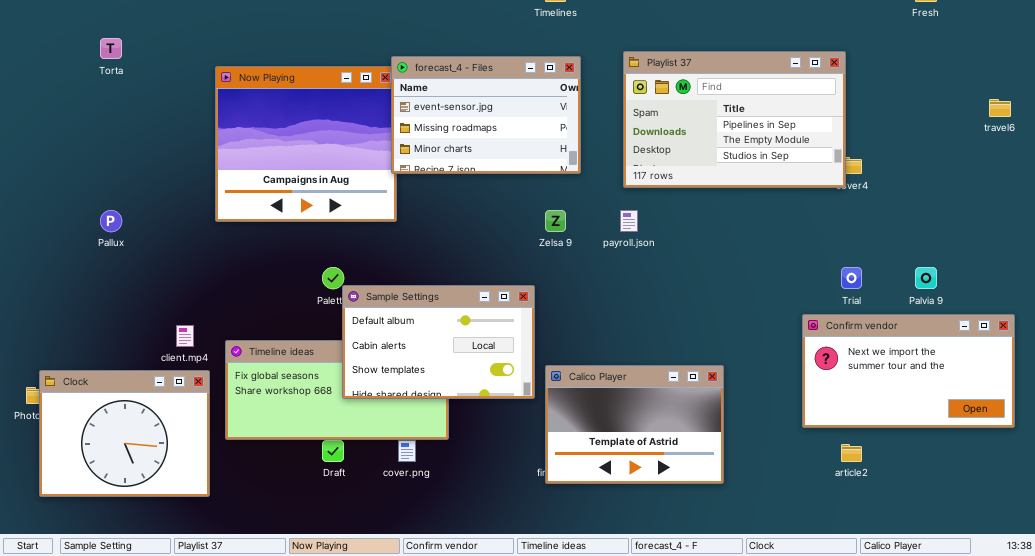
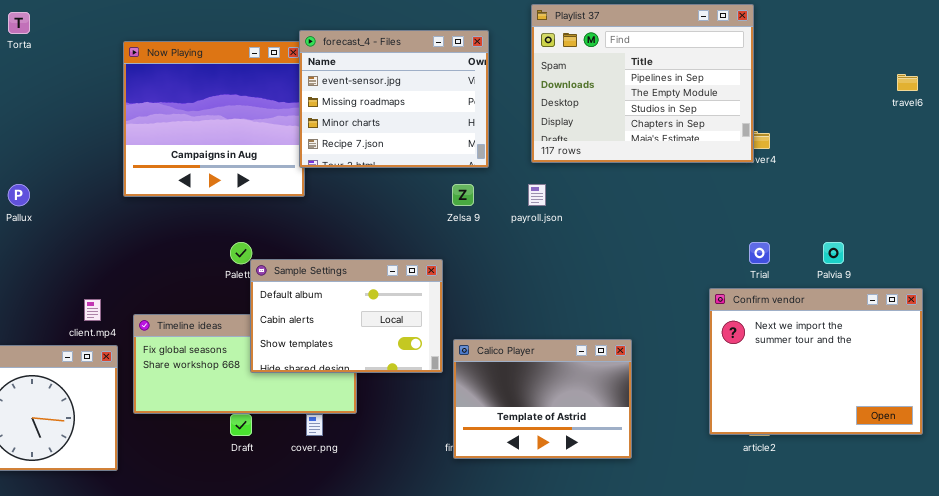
Playlist 37: [623,51,846,188] -> [531,4,754,163], resized
forecast_4 - Files: [391,56,581,174] -> [299,30,489,168], resized
Confirm vendor: [802,314,1015,428] -> [709,288,923,435], resized

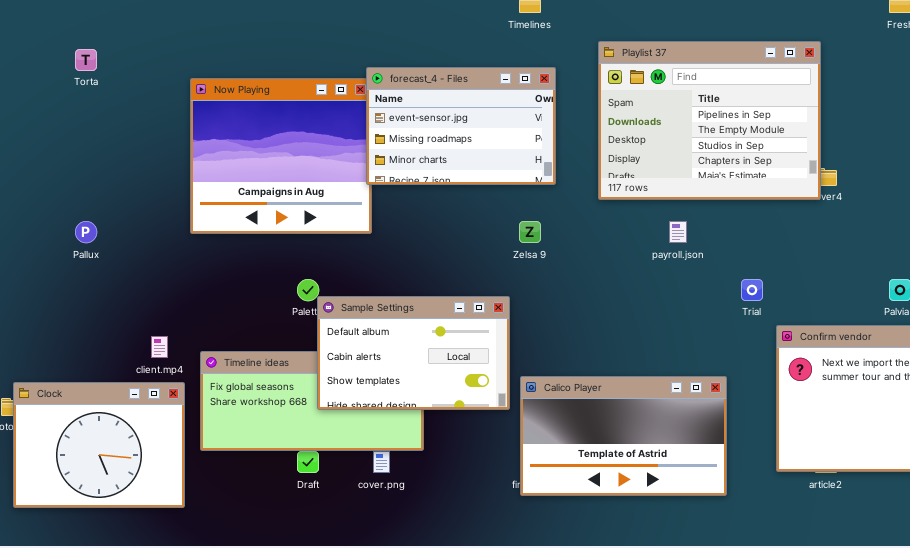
forecast_4 - Files: [299,30,489,168] -> [366,67,556,185], resized
payroll.json: [528,184,546,206] -> [669,221,687,243], moved
Trial: [749,242,770,264] -> [741,279,763,301], moved
Calico Player: [453,339,632,459] -> [520,376,727,496], resized

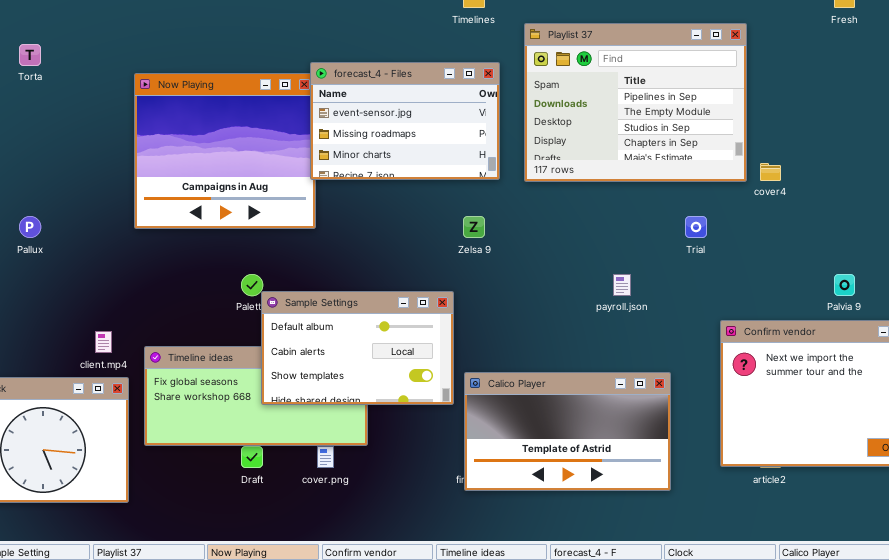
Playlist 37: [598,41,821,200] -> [524,23,747,182], moved
payroll.json: [669,221,687,243] -> [613,274,631,296], moved
Trial: [741,279,763,301] -> [685,216,707,238], moved

